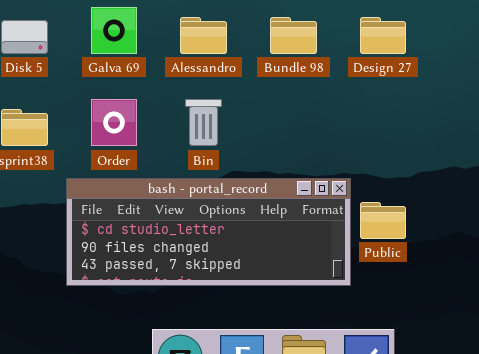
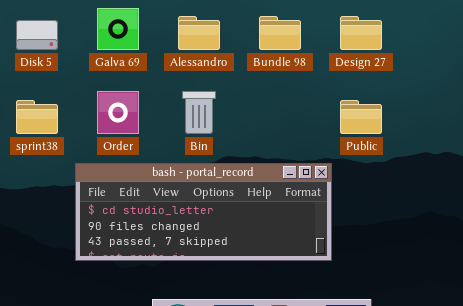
Public: [360,202,406,239] -> [340,100,382,134], moved

